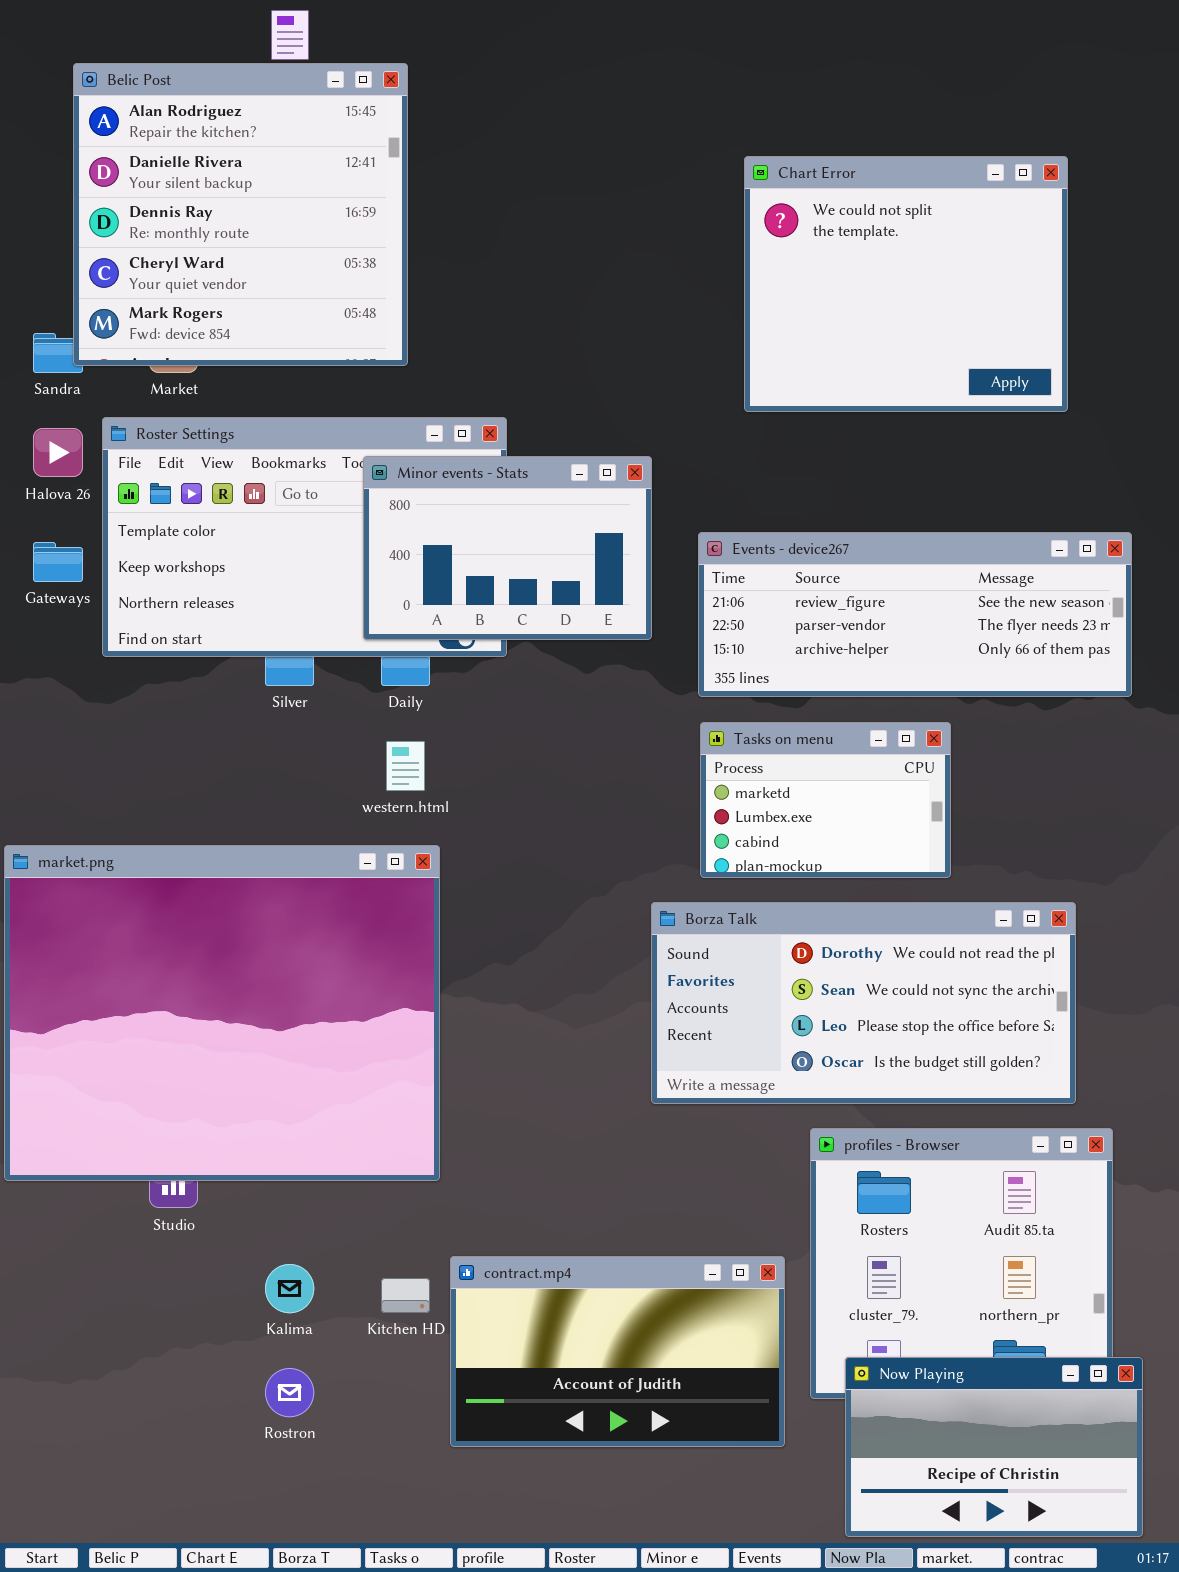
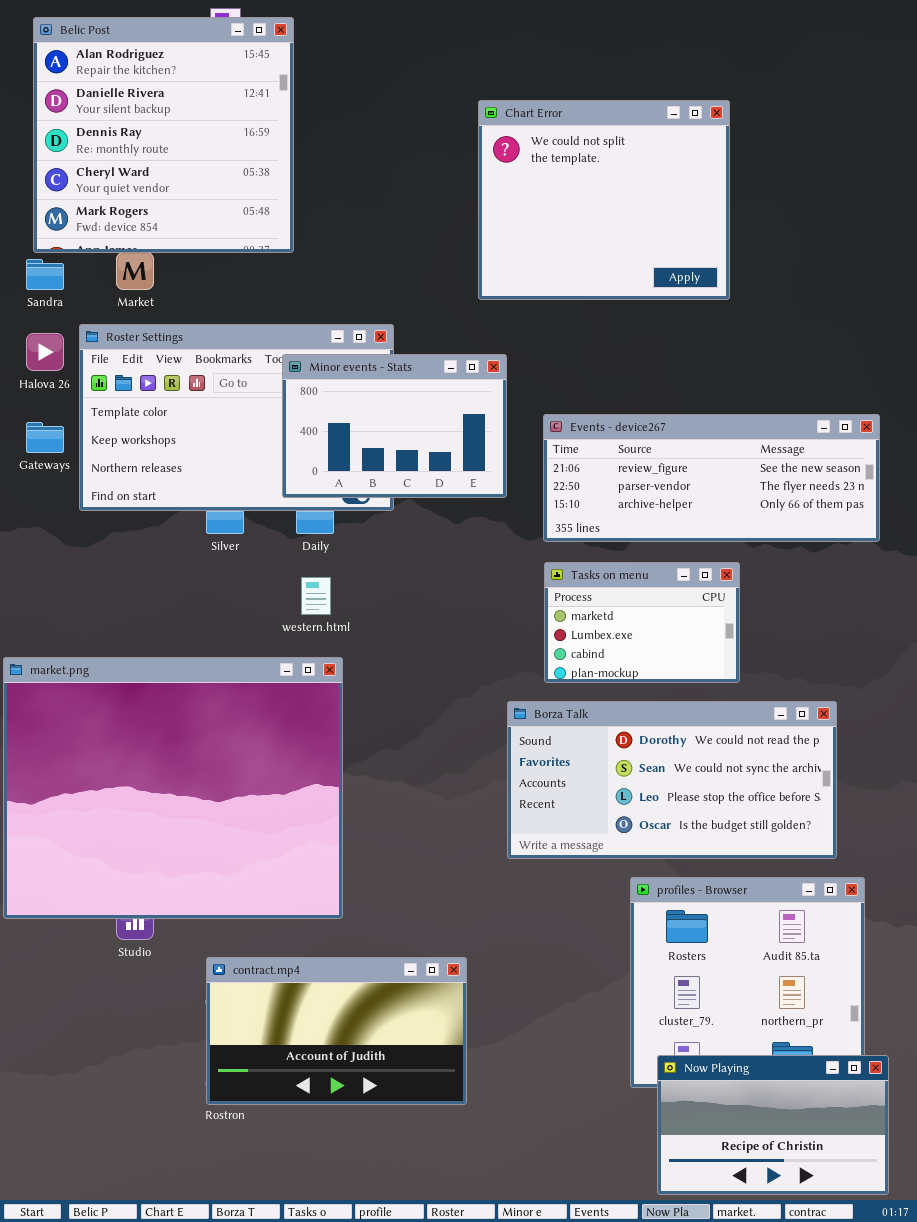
Belic Post: [73,63,408,366] -> [33,17,294,253], moved
Chart Error: [744,156,1068,412] -> [478,100,730,300], moved
contract.mp4: [450,1256,785,1447] -> [206,957,467,1105], moved

